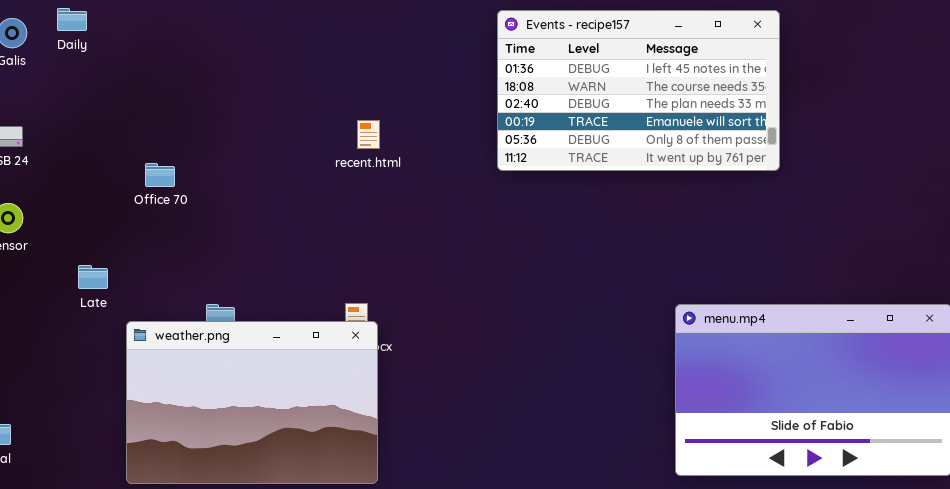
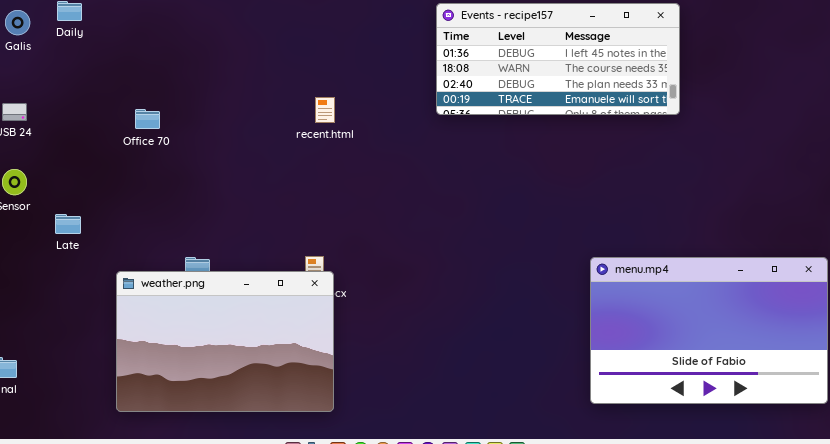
Events - recipe157: [497,10,780,171] -> [436,3,680,115], resized
Office 70: [145,163,175,187] -> [135,109,160,129], moved
Late: [78,265,108,289] -> [55,214,81,234], moved

